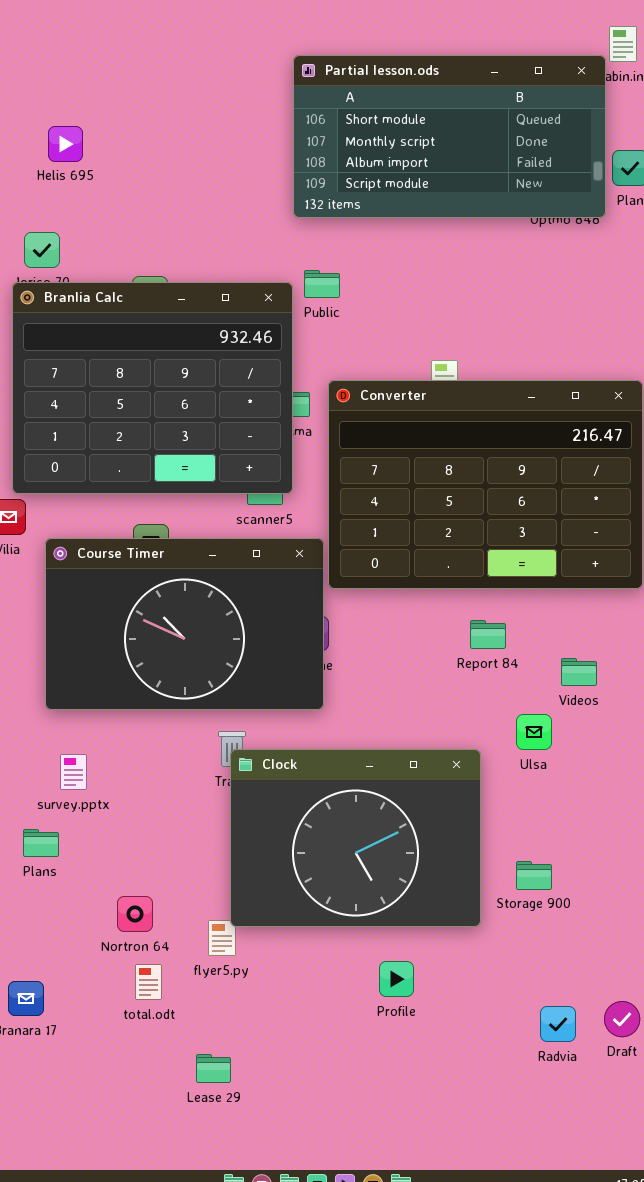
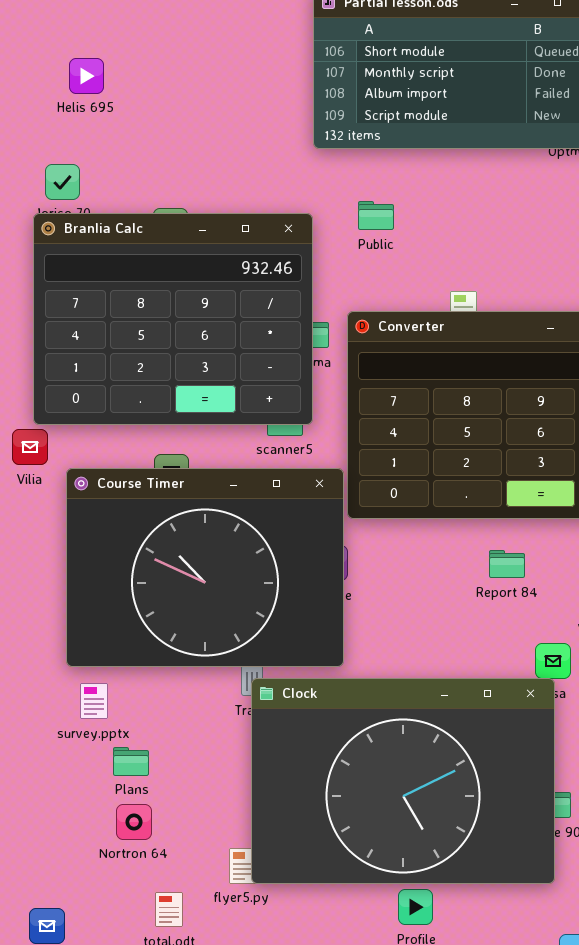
Public: [304,270,340,298] -> [358,201,394,230], moved
Course Timer: [45,538,324,710] -> [66,468,344,667], resized
Clock: [230,749,481,927] -> [251,678,555,884], resized
Plans: [23,829,59,857] -> [113,747,149,776], moved
Nortron 64: [117,896,153,932] -> [116,804,152,840], moved

